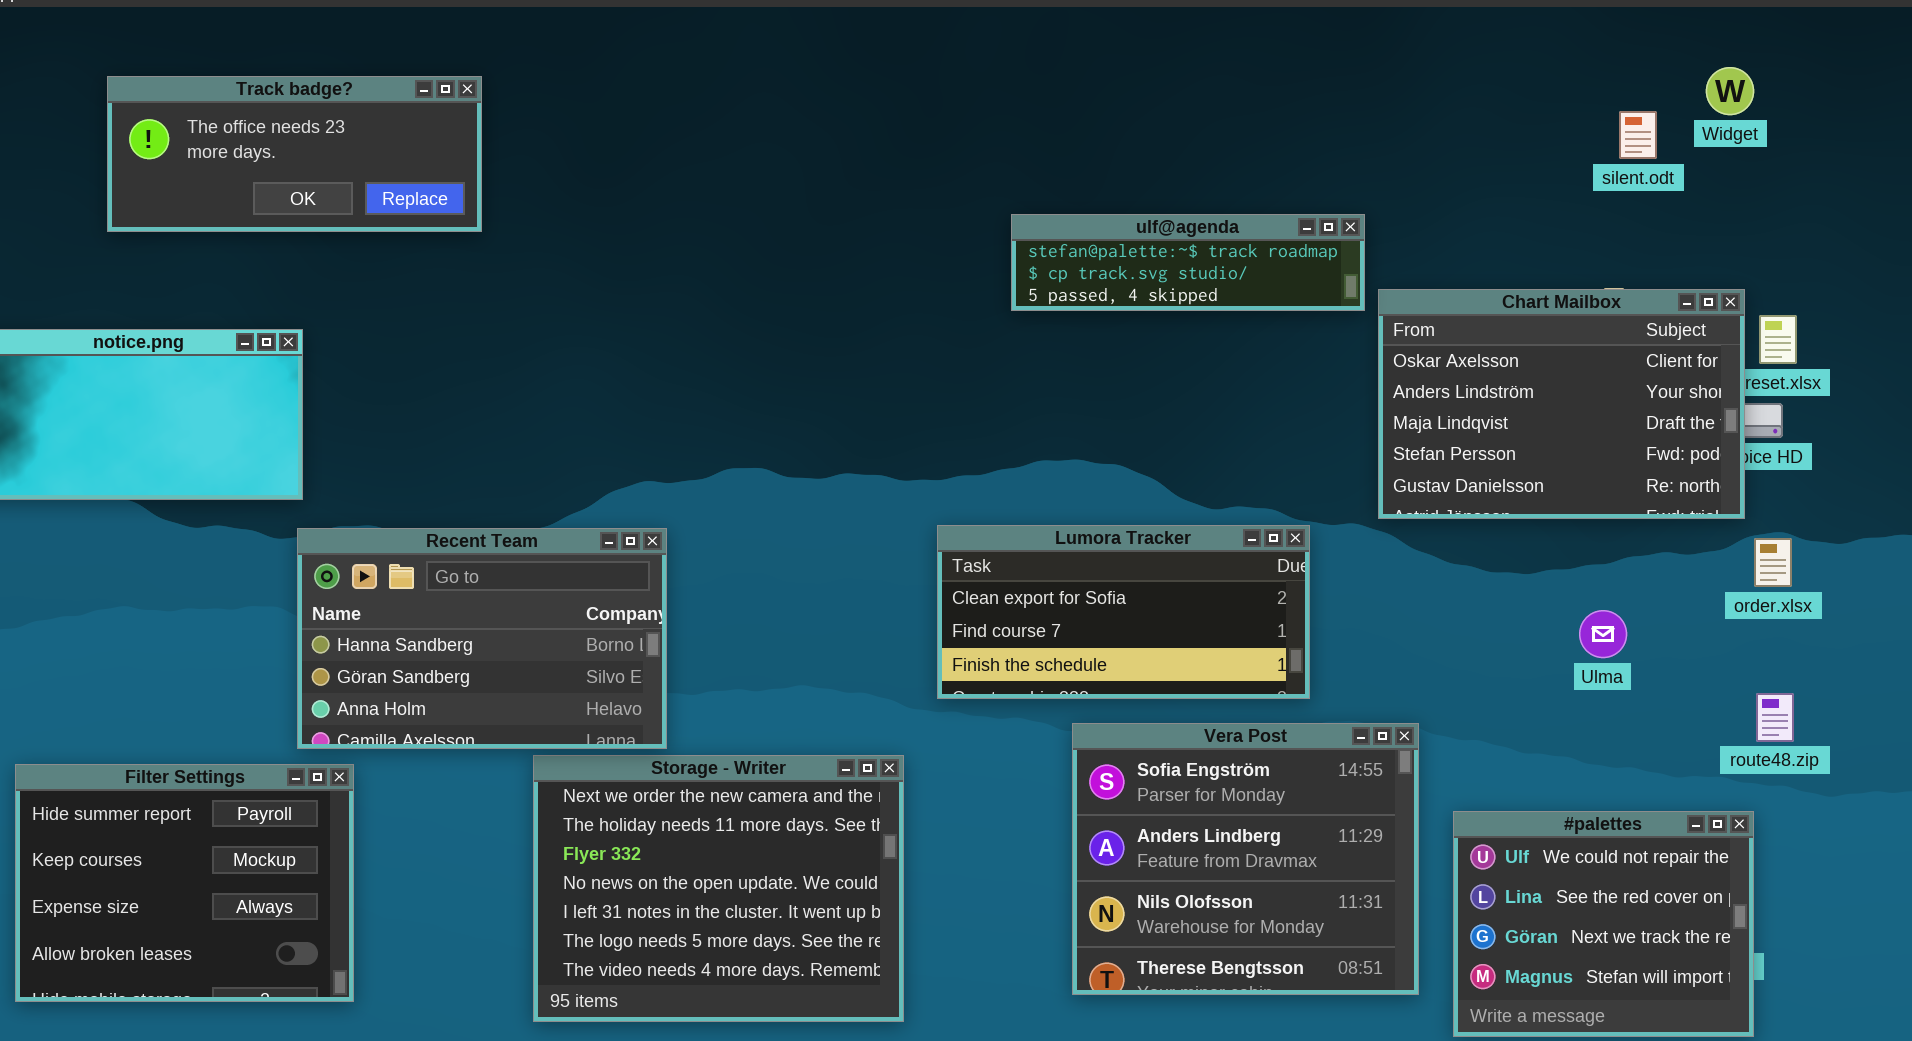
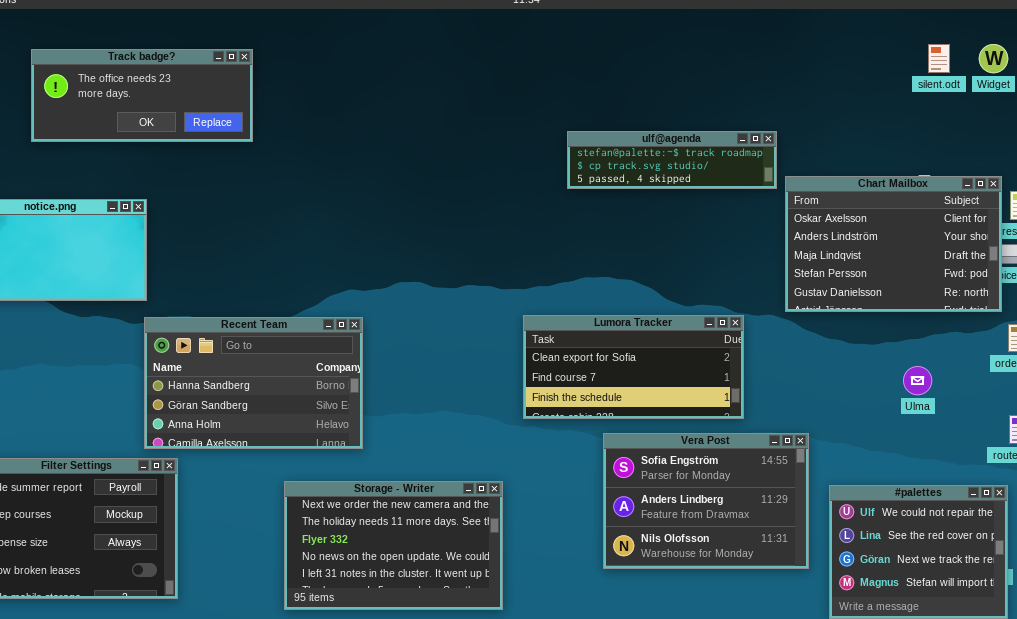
silent.odt: [1619,111,1657,159] -> [928,44,950,73], moved
Vera Post: [1072,723,1419,995] -> [603,433,809,569], resized
Storage - Writer: [533,755,904,1022] -> [284,481,503,610], resized

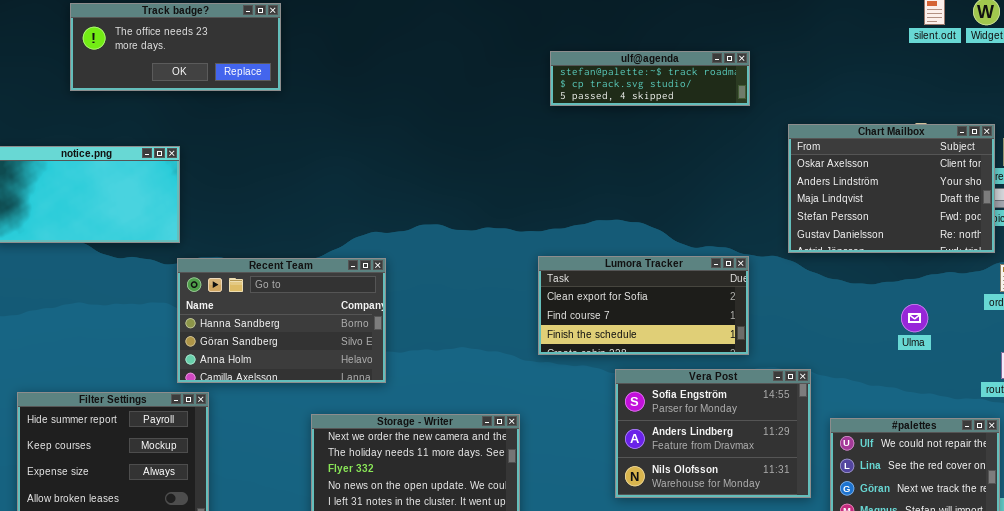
ulf@agenda: [567,131,777,189] -> [550,51,750,106], moved

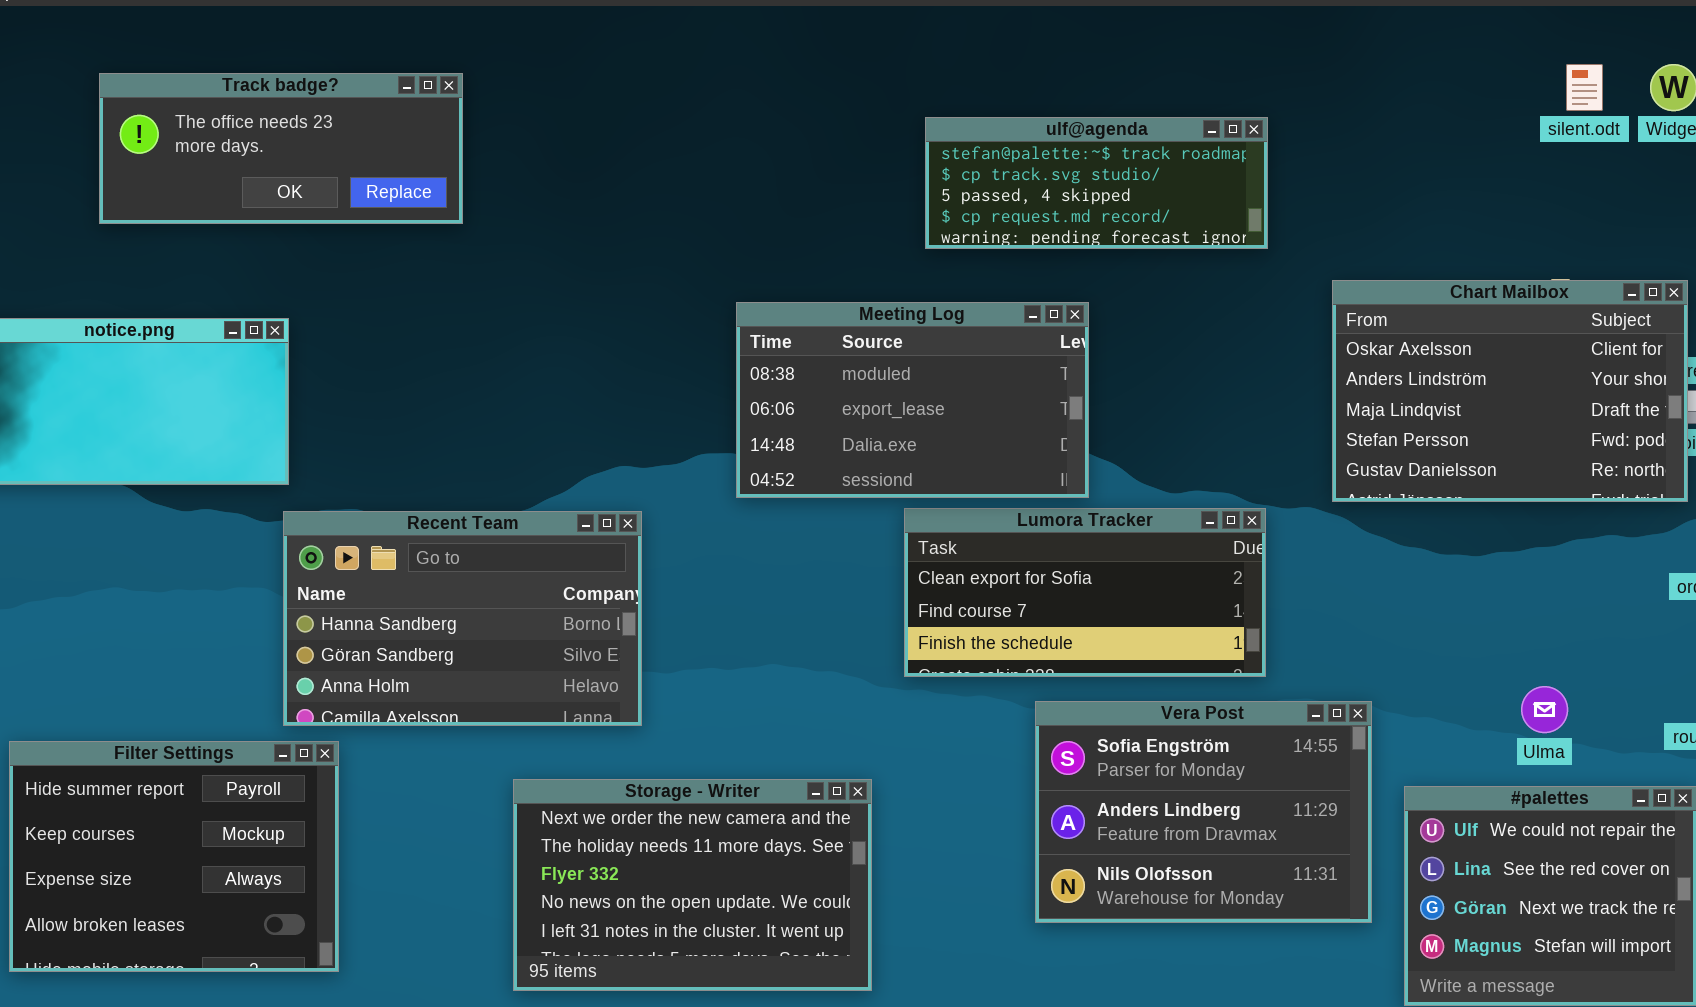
ulf@agenda: [550,51,750,106] -> [925,117,1268,249], resized
Meeting Log: none -> [736,302,1089,498], opened
Ulma: [901,304,928,332] -> [1521,686,1568,733], moved

